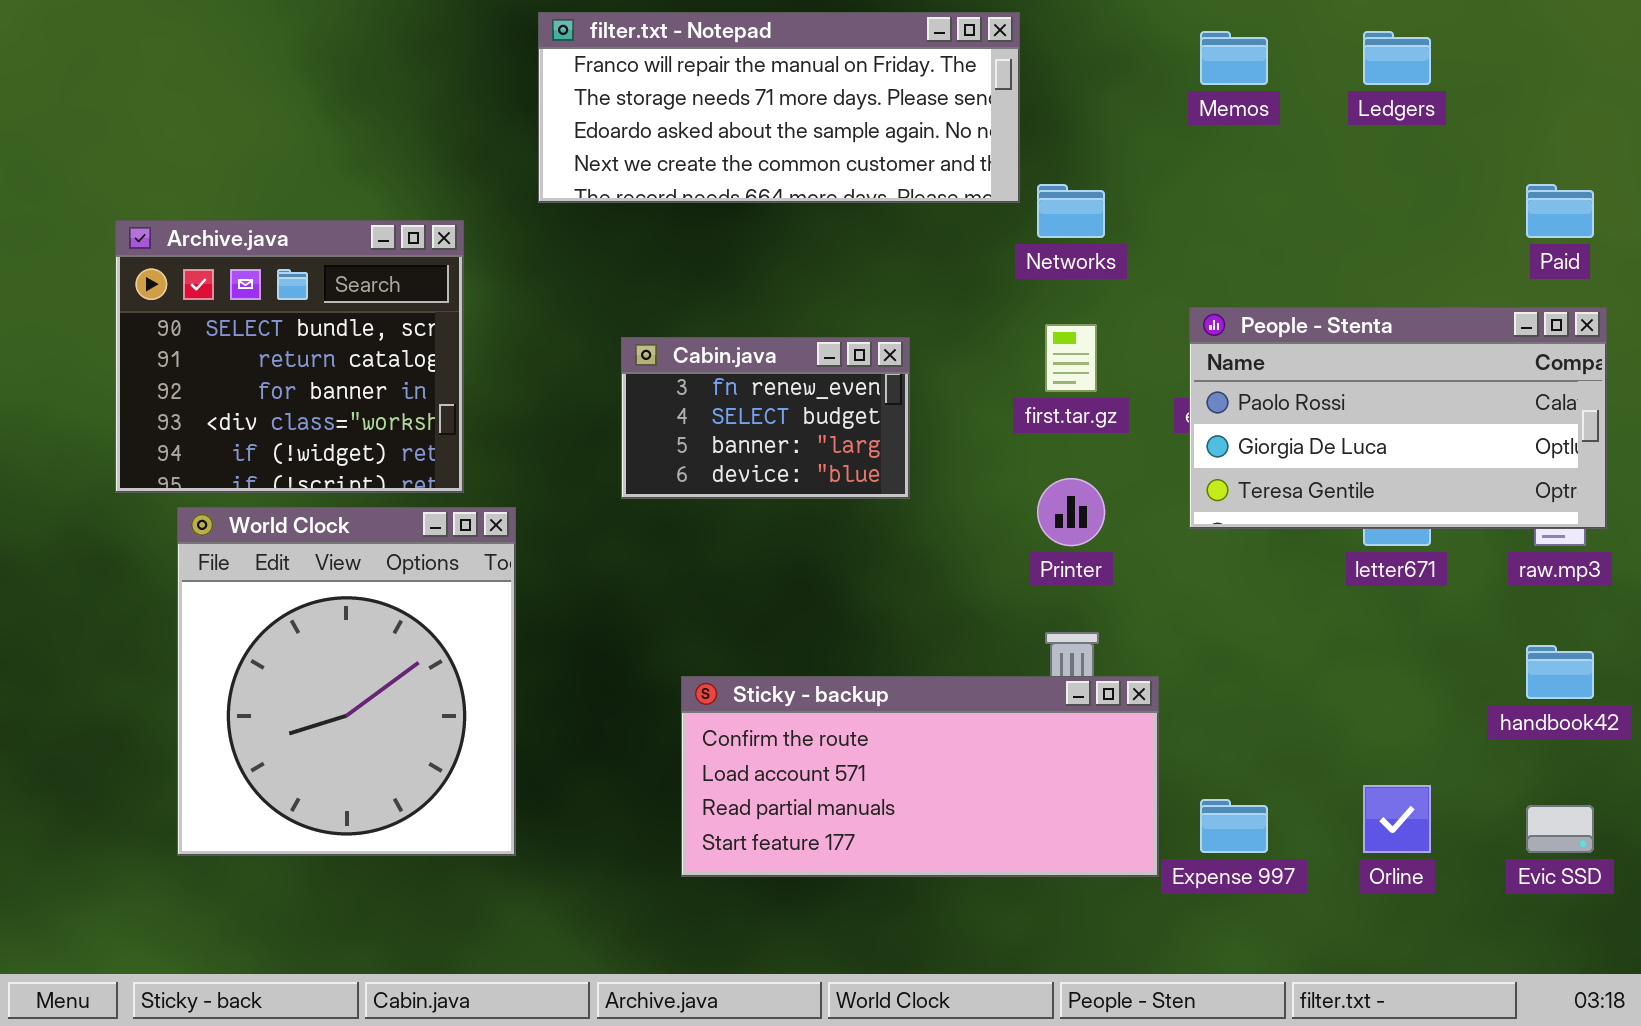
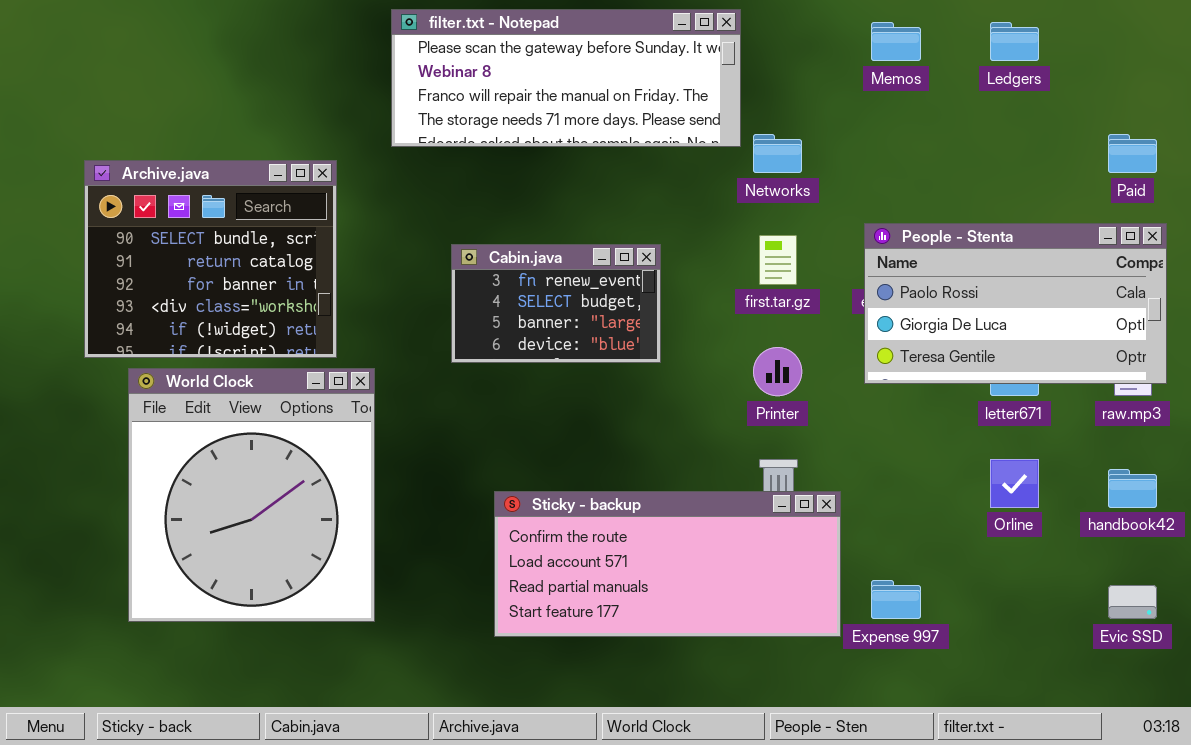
filter.txt - Notepad: [538,12,1020,203] -> [391,9,741,147], scrolled up 2 rows
Orline: [1363,785,1431,853] -> [990,459,1039,508], moved

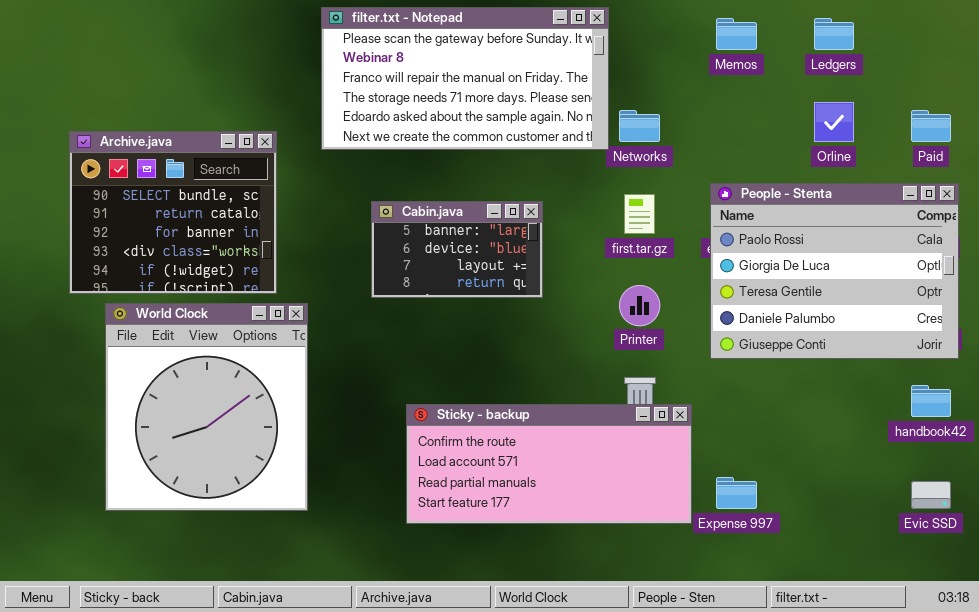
filter.txt - Notepad: [391,9,741,147] -> [321,7,609,150], resized
People - Stenta: [864,223,1167,384] -> [710,183,959,359], resized
Cabin.java: [451,244,661,363] -> [371,201,543,298], scrolled down 2 rows
Orline: [990,459,1039,508] -> [814,102,854,142], moved

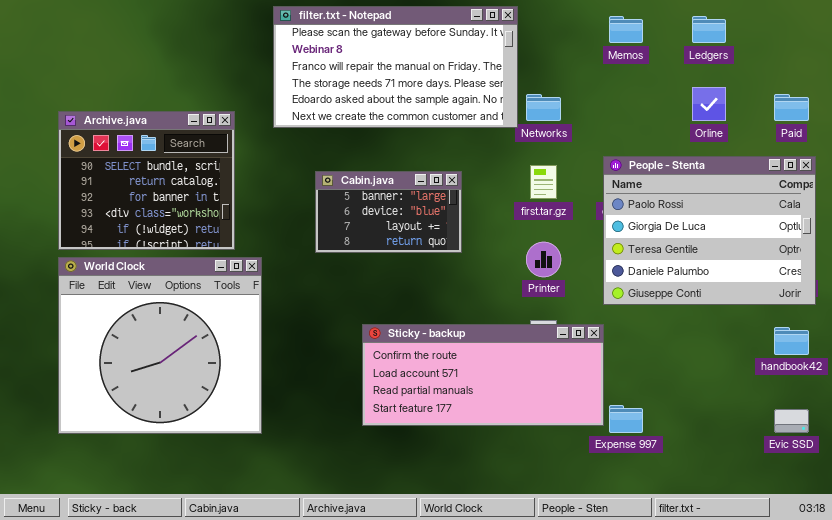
World Clock: [105,303,308,511] -> [58,257,262,434], resized
Sticky - backup: [406,404,692,524] -> [362,324,604,426], moved

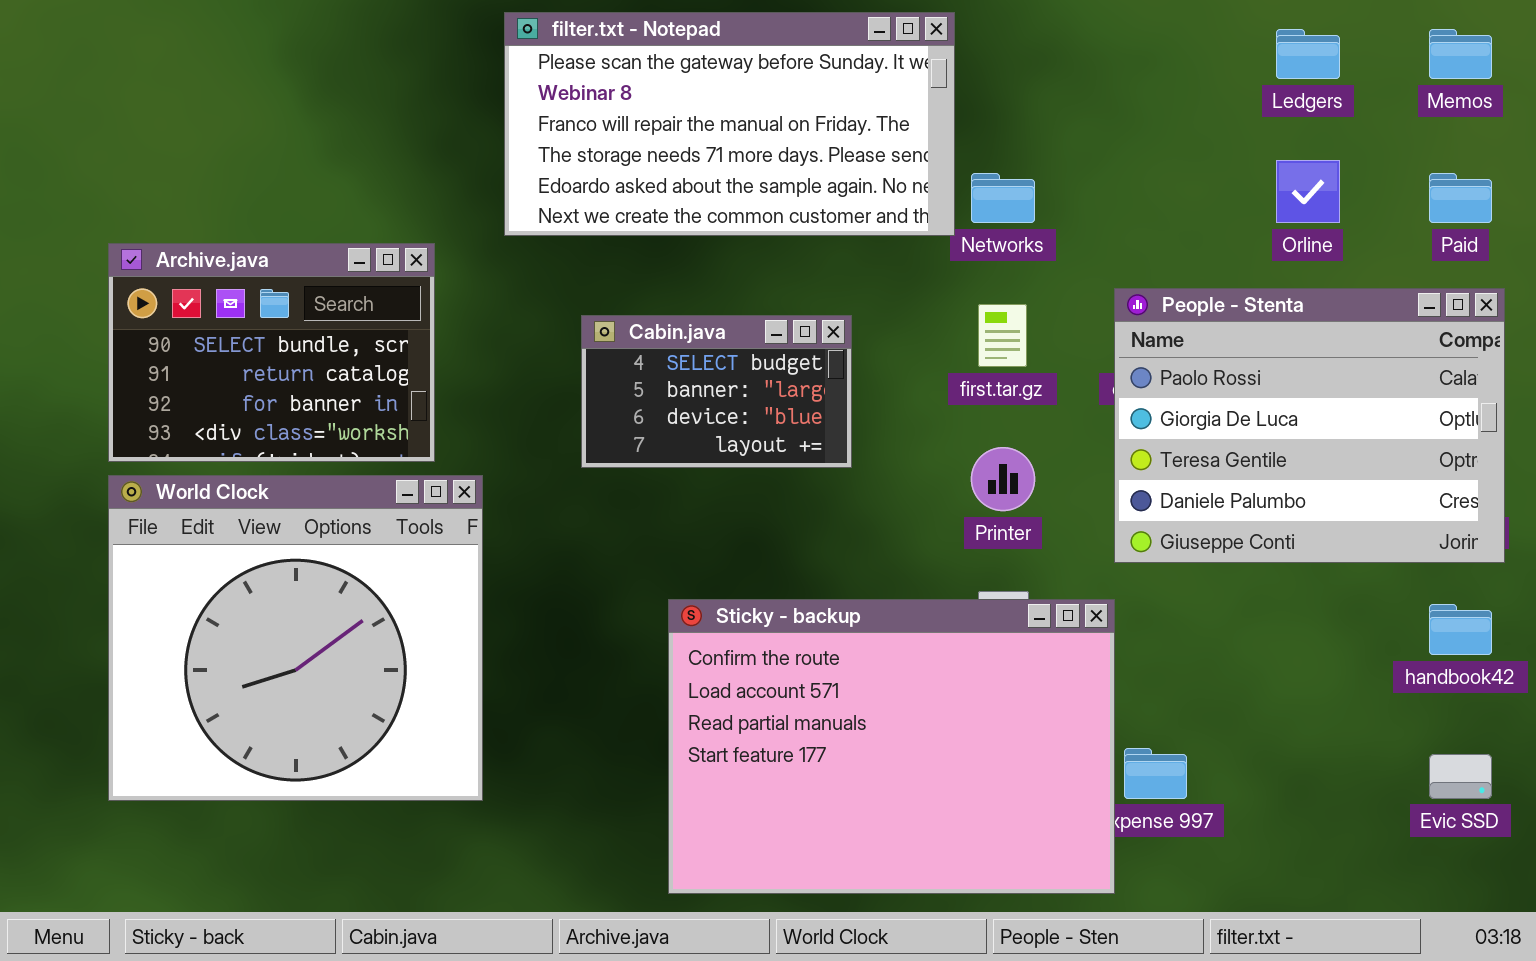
Memos: [609,16,643,43] -> [1429,29,1492,79], moved
Archive.java: [58,111,235,250] -> [108,243,435,462], resized
Cabin.java: [315,171,462,253] -> [581,315,852,468], scrolled up 1 row
Sticky - backup: [362,324,604,426] -> [668,599,1115,894], resized

